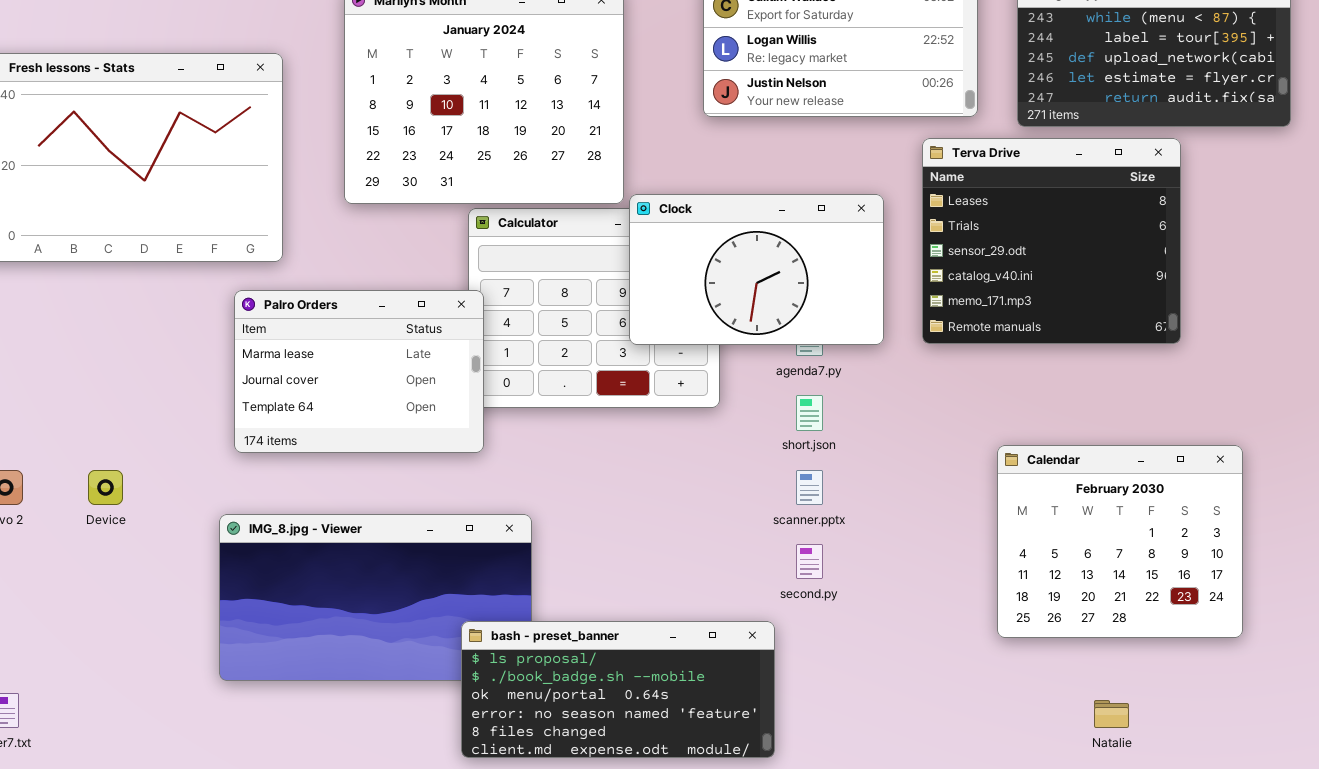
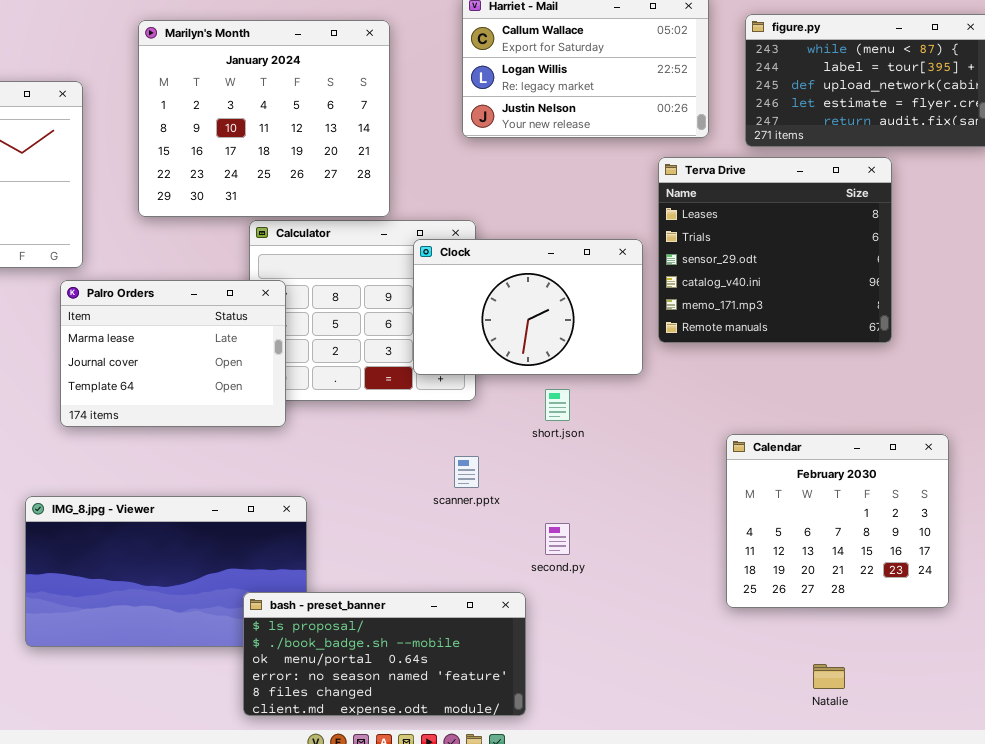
Clock: [629,194,884,345] -> [413,239,643,375], moved
Palro Orders: [234,290,484,453] -> [60,280,286,427], moved
scanner.pptx: [796,470,823,505] -> [454,456,479,488], moved

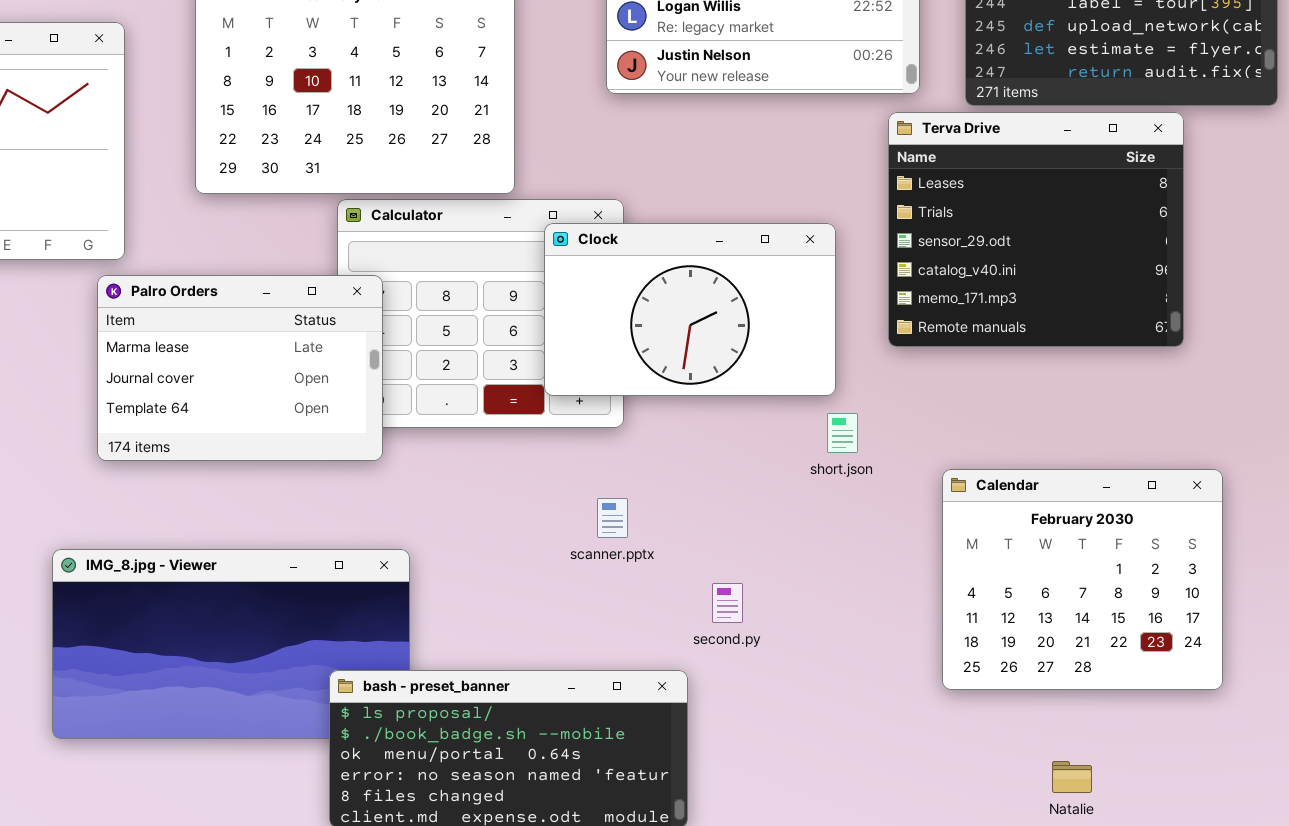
Terva Drive: [658,157,892,343] -> [888,112,1184,347], moved
short.json: [545,389,570,421] -> [827,413,858,453], moved

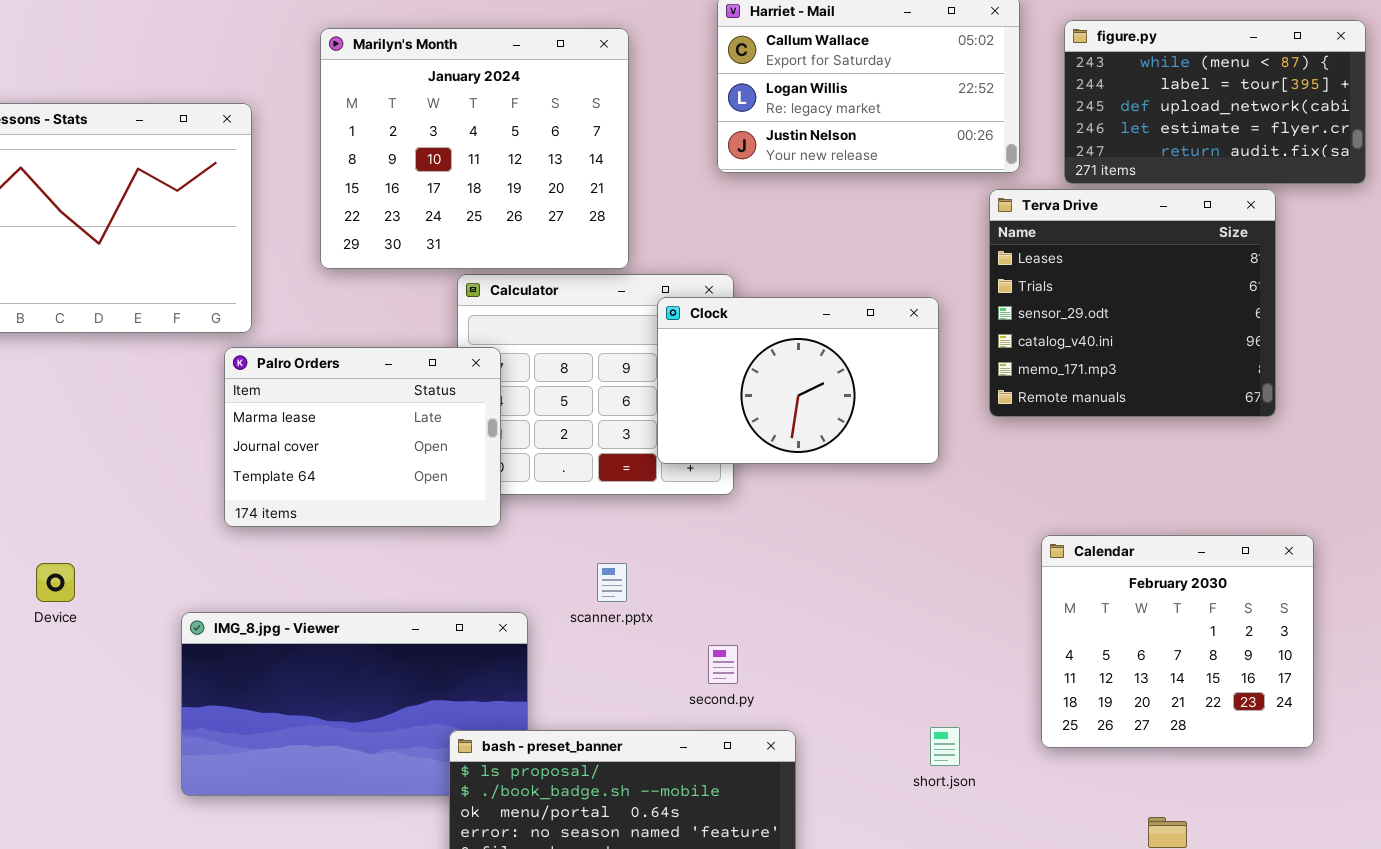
short.json: [827,413,858,453] -> [930,727,960,766], moved
scanner.pptx: [597,498,628,538] -> [597,563,627,602], moved
second.py: [712,583,743,623] -> [708,645,738,684], moved

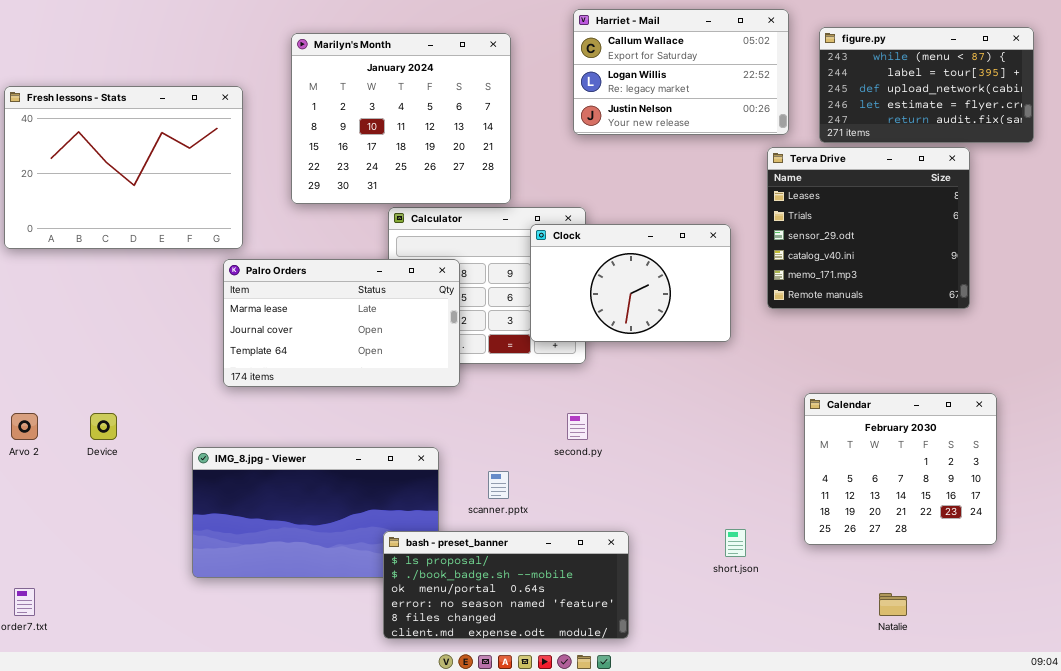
Palro Orders: [224,347,501,527] -> [223,259,460,387], resized
scanner.pptx: [597,563,627,602] -> [488,471,509,499], moved
second.py: [708,645,738,684] -> [567,413,588,440], moved

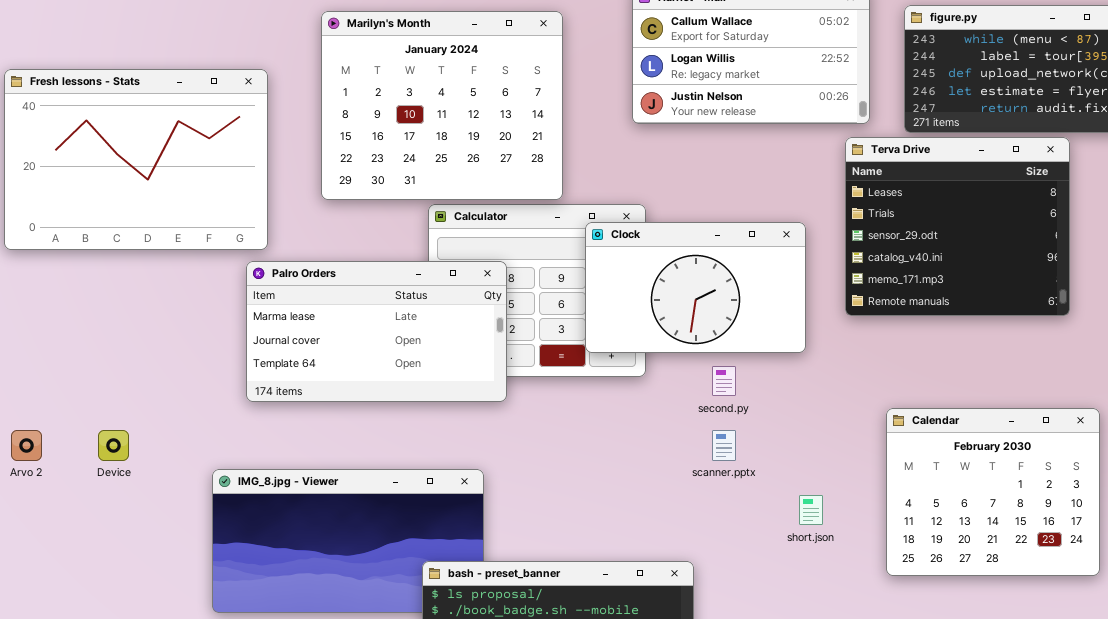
second.py: [567,413,588,440] -> [712,366,736,396], moved
scanner.pptx: [488,471,509,499] -> [712,430,736,461], moved
short.json: [725,529,746,557] -> [799,495,823,525], moved

